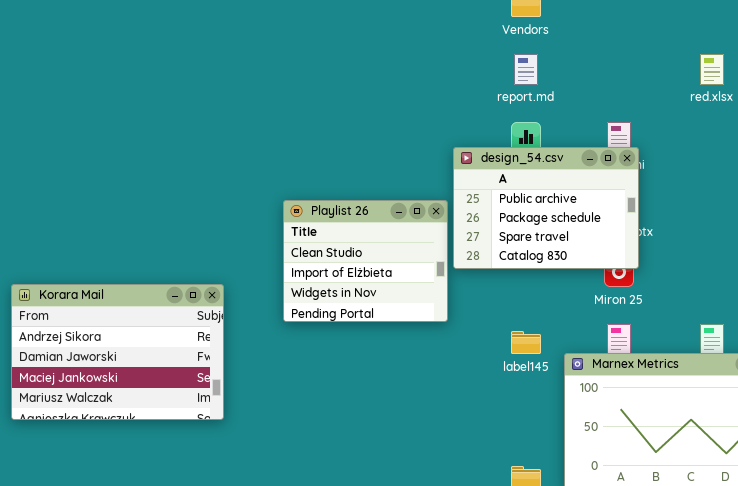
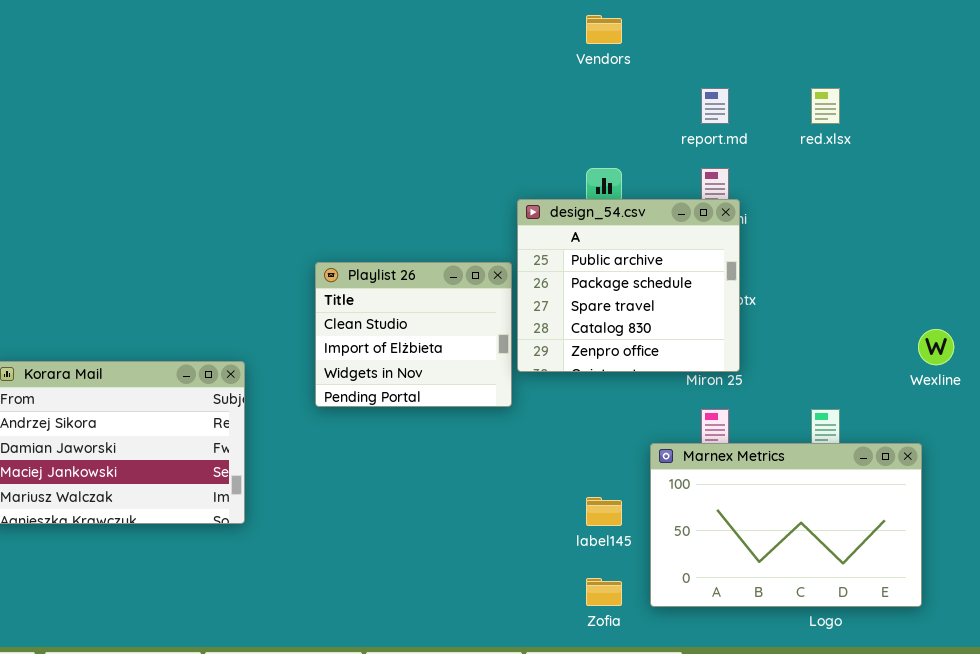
report.md: [514,54,538,85] -> [701,88,729,124], moved
design_54.csv: [453,147,639,269] -> [517,199,740,372], resized
label145: [511,331,541,354] -> [586,497,622,526], moved

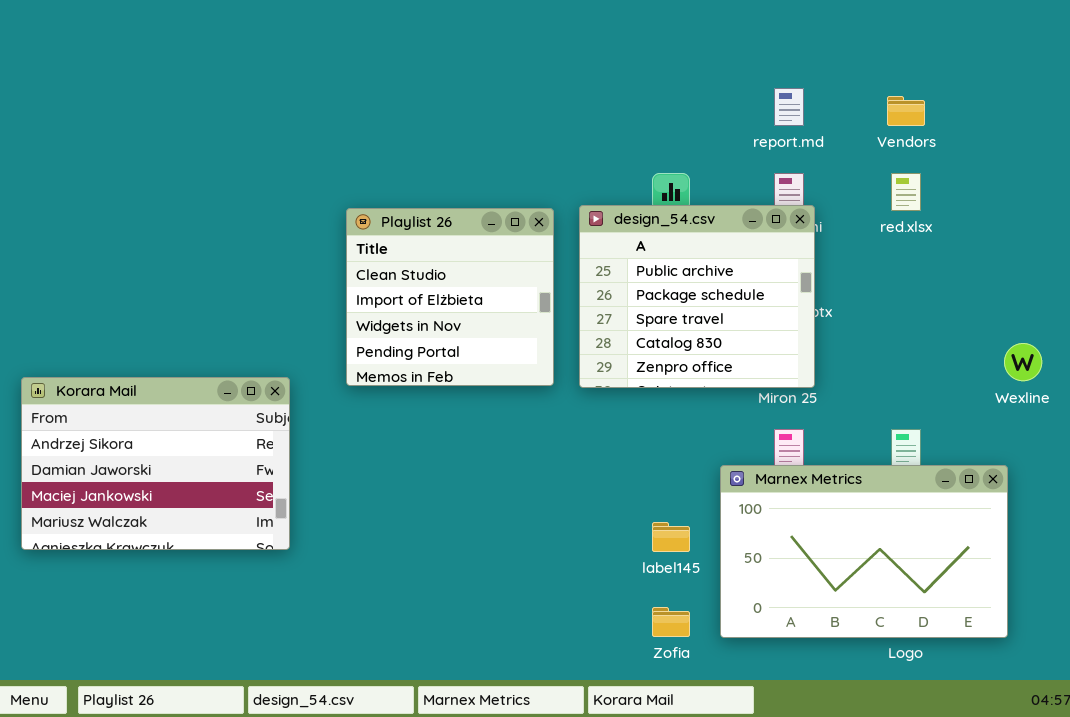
Vendors: [586,15,622,44] -> [887,96,925,126], moved
red.xlsx: [811,88,840,124] -> [891,173,921,211], moved
Playlist 26: [315,262,512,407] -> [346,208,554,386], moved, resized

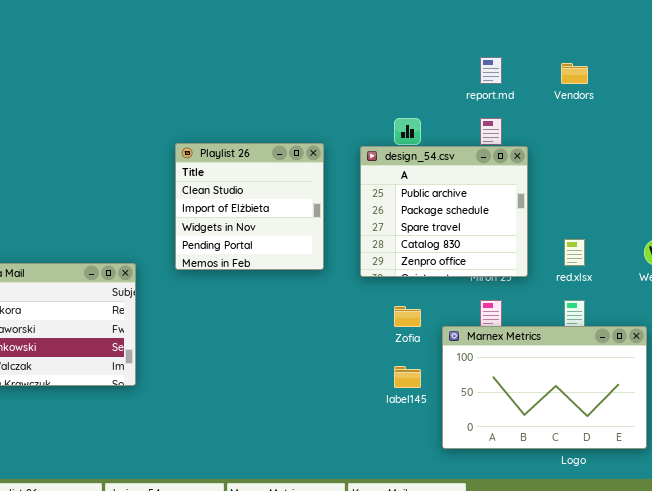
red.xlsx: [891,173,921,211] -> [564,239,585,266], moved
design_54.csv: [579,205,815,388] -> [360,146,528,277], moved
Zofia: [652,607,690,637] -> [394,306,421,327], moved

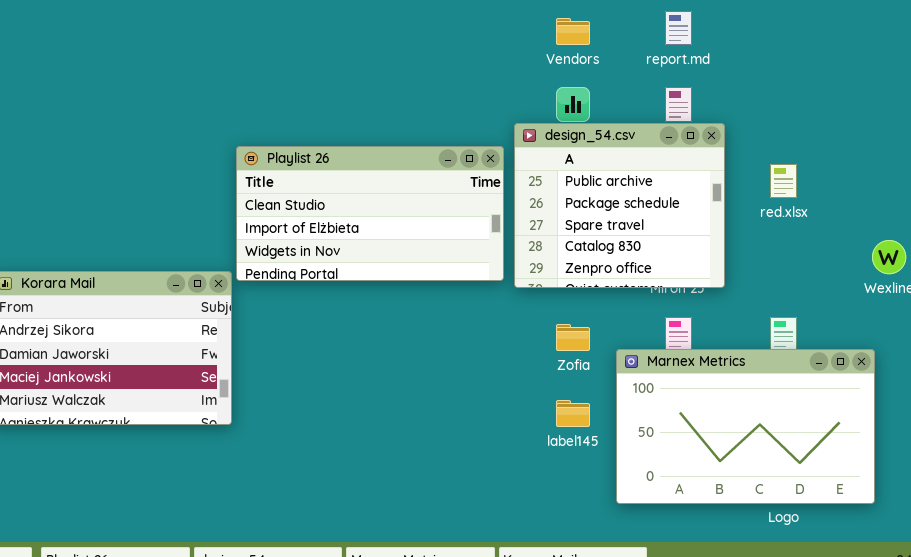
Vendors: [561,63,588,84] -> [556,18,590,45], moved
Playlist 26: [175,143,324,270] -> [236,146,504,281], moved, resized
red.xlsx: [564,239,585,266] -> [770,164,797,198], moved

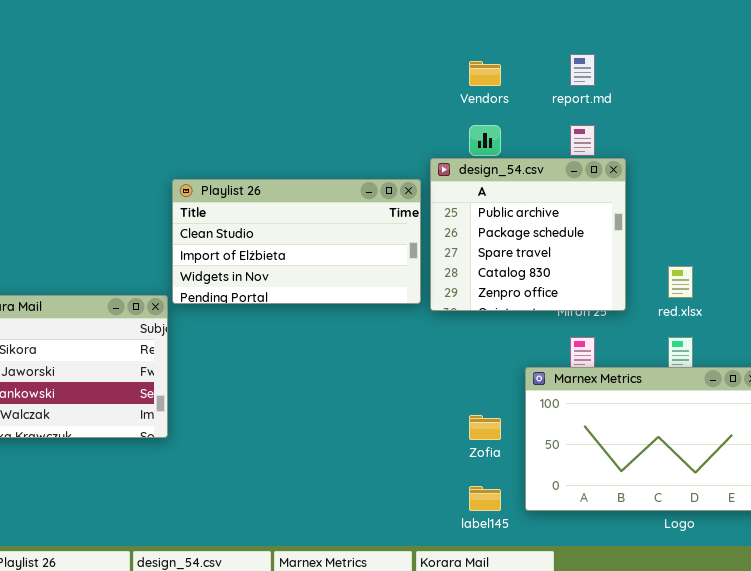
red.xlsx: [770,164,797,198] -> [668,266,693,298], moved
Zofia: [556,324,590,351] -> [469,415,501,440], moved
label145: [556,400,590,427] -> [469,486,501,511], moved

